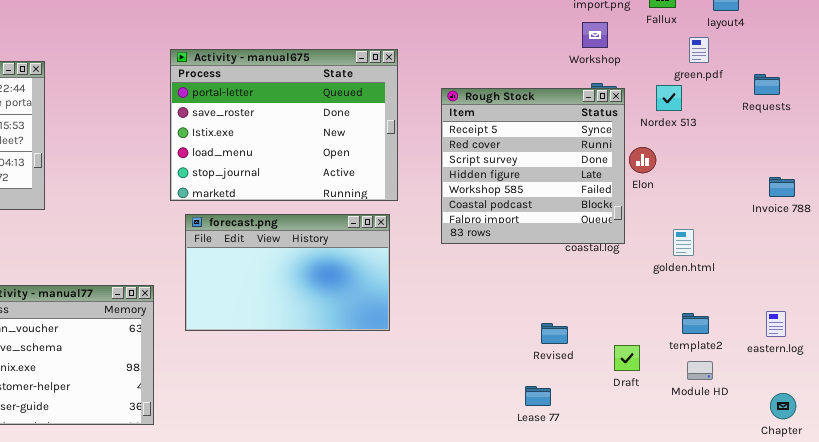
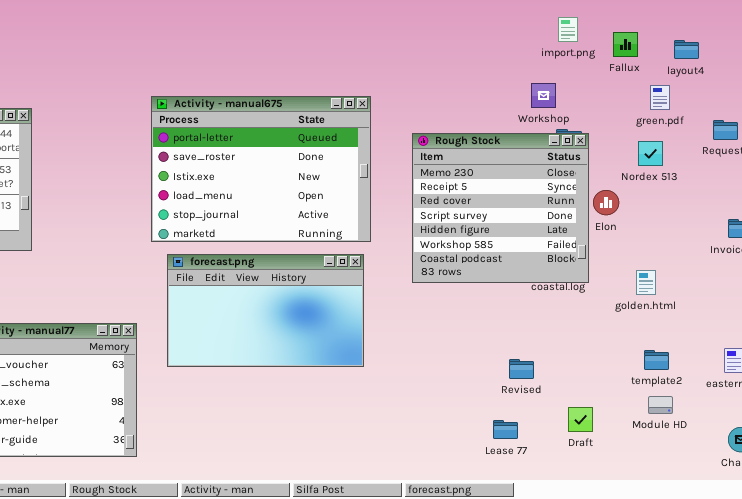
Workshop: [582,22,608,48] -> [531,83,556,108], moved
Nordex 513: [656,85,682,111] -> [638,141,663,166], moved
Rough Stock: [441,88,625,244] -> [412,133,589,283], scrolled up 1 row
Draft: [614,345,640,371] -> [568,407,593,432], moved

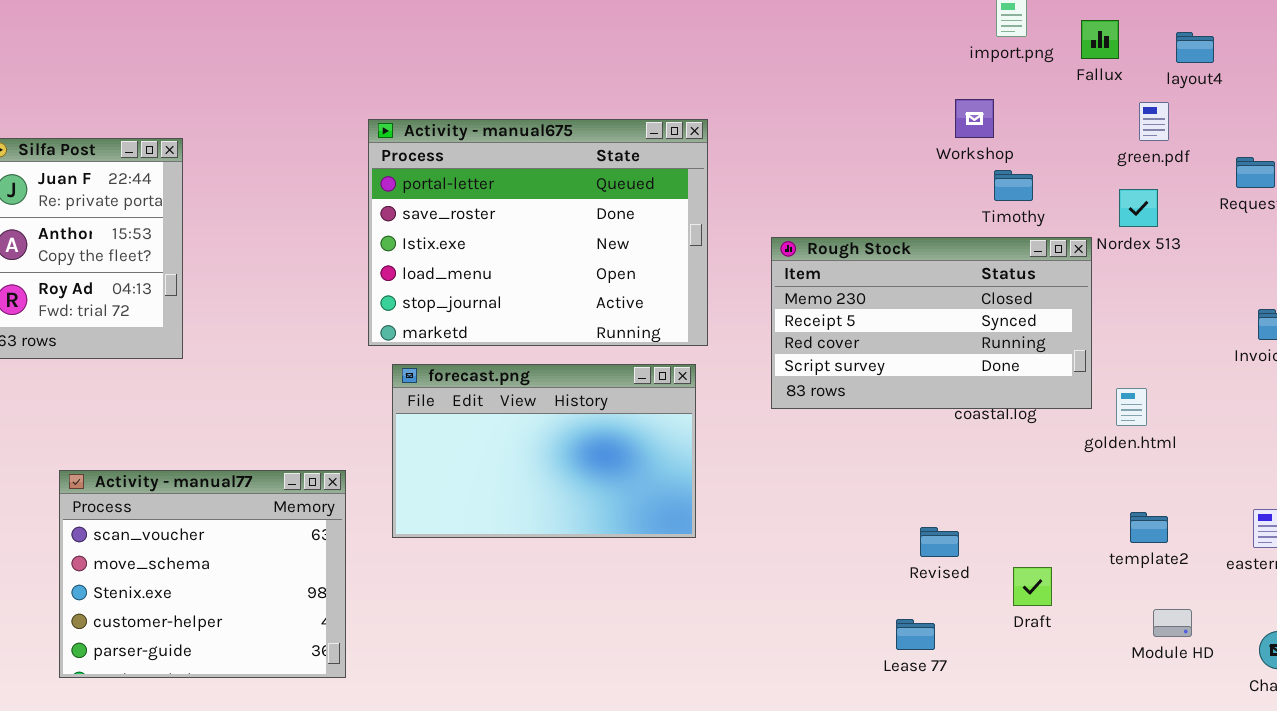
Rough Stock: [412,133,589,283] -> [771,237,1092,409], resized
Module HD: [648,396,673,414] -> [1153,609,1192,637], moved
Draft: [568,407,593,432] -> [1013,567,1052,606], moved

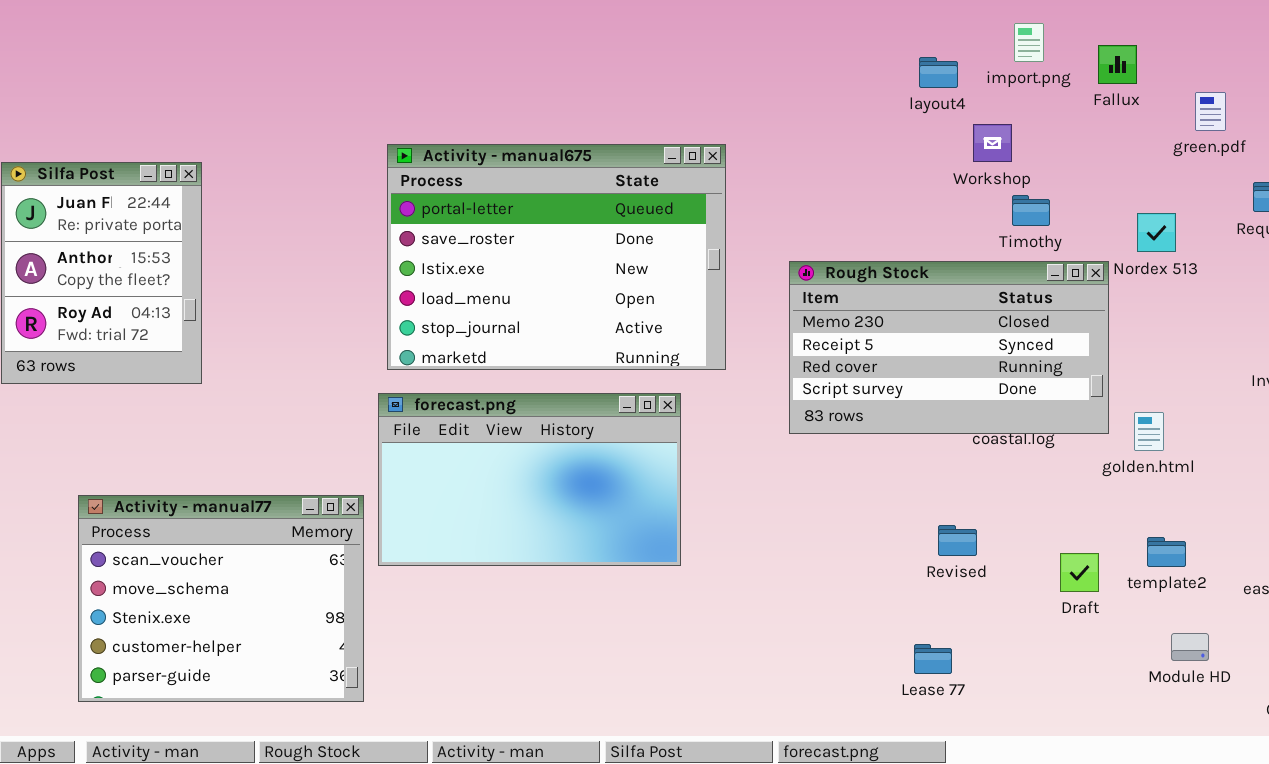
layout4: [1176,32,1214,63] -> [919,57,958,88], moved
green.pdf: [1139,102,1169,141] -> [1195,92,1226,131], moved
forecast.png: [392,364,696,538] -> [378,393,681,566], moved
Revised: [920,527,959,557] -> [938,525,977,556], moved
Draft: [1013,567,1052,606] -> [1060,553,1099,592], moved

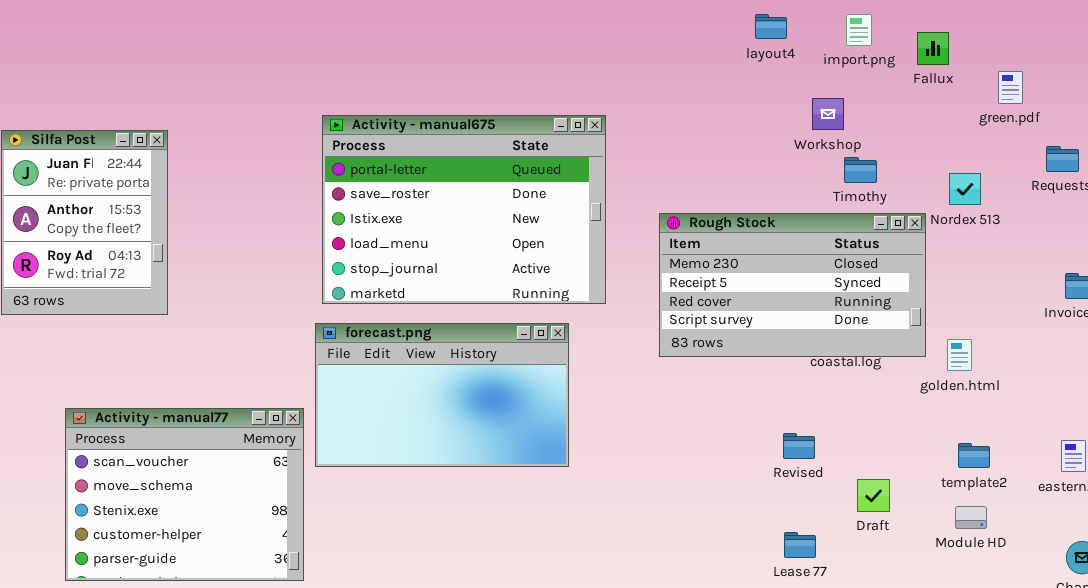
layout4: [919,57,958,88] -> [755,14,787,39], moved
Draft: [1060,553,1099,592] -> [857,479,890,512], moved
Module HD: [1171,633,1209,661] -> [955,506,987,529], moved
Lease 77: [914,644,952,674] -> [784,532,816,558], moved

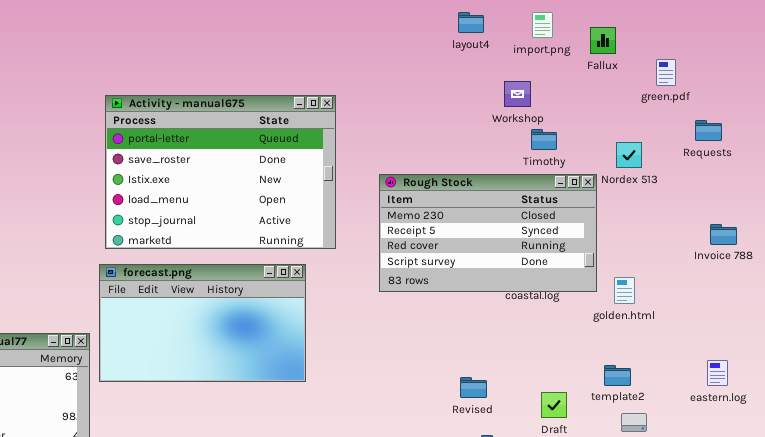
Revised: [783,433,815,459] -> [460,377,487,398], moved
template2: [958,443,990,468] -> [604,365,631,386], moved

